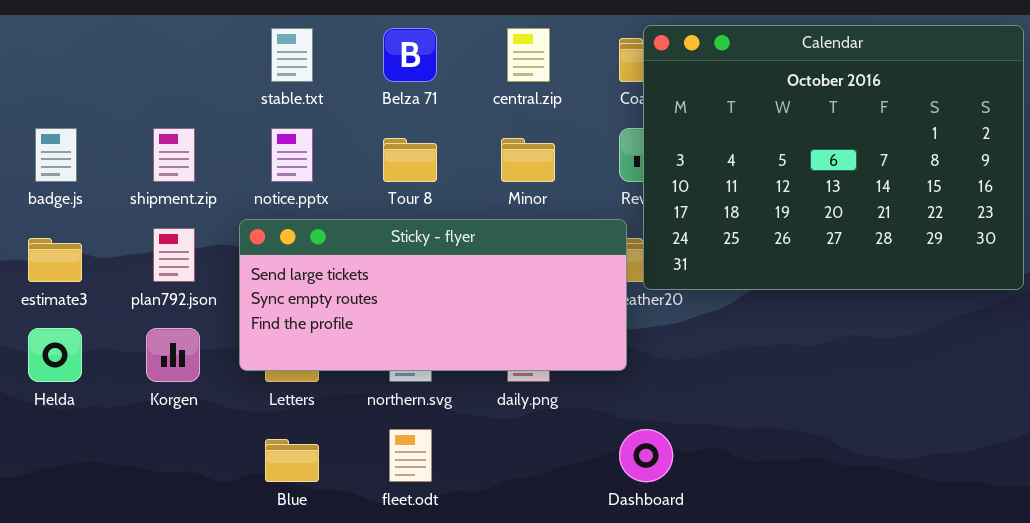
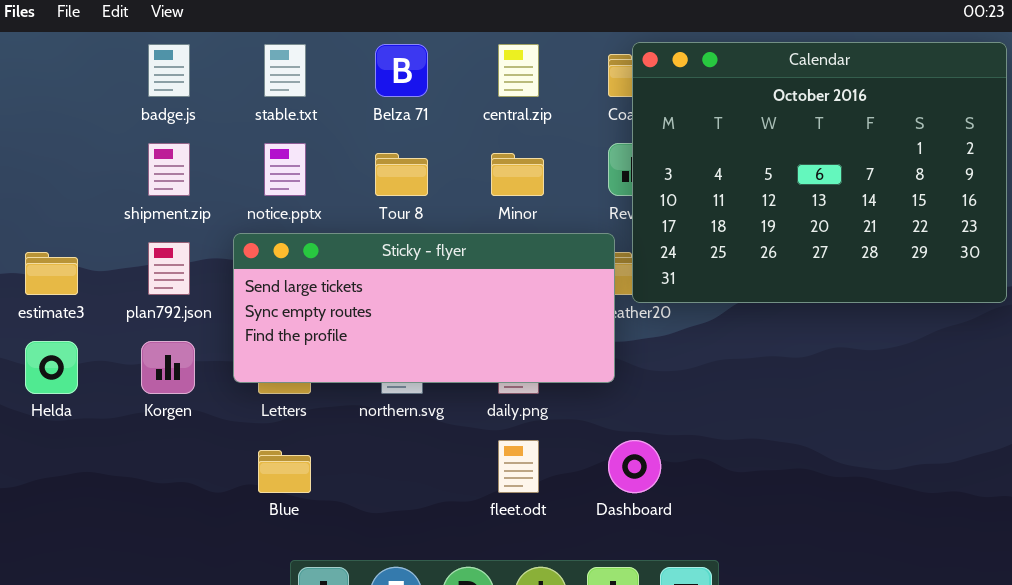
badge.js: [35,128,77,182] -> [148,44,190,97], moved
fleet.odt: [389,429,432,482] -> [498,440,539,493], moved

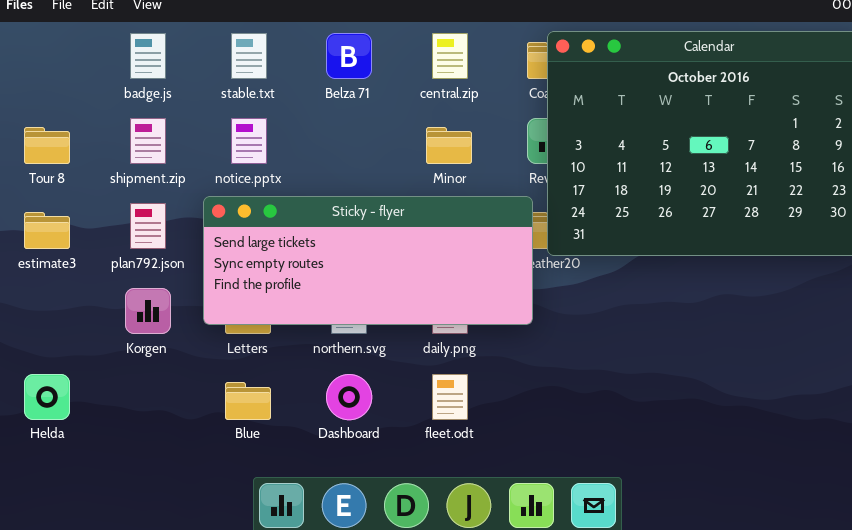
Tour 8: [375,153,428,196] -> [24,127,70,164], moved
Helda: [25,341,78,394] -> [24,374,70,420], moved
Dashboard: [608,440,661,493] -> [326,374,372,420], moved

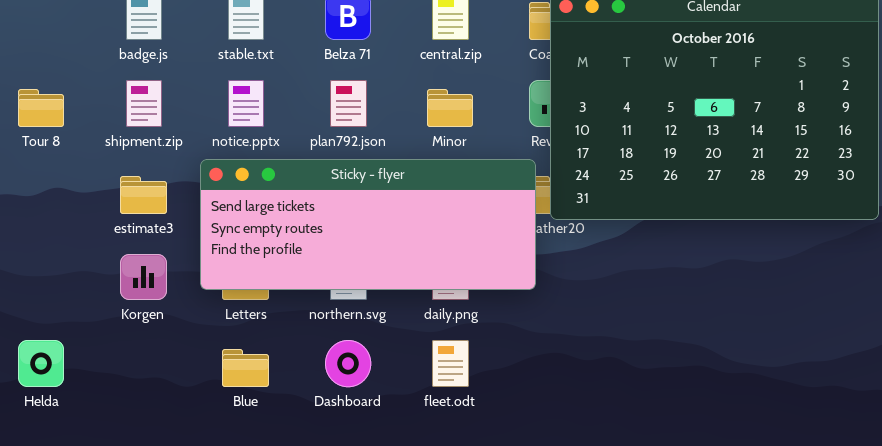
plan792.json: [130,203,166,249] -> [330,80,367,127], moved
estimate3: [24,212,70,249] -> [120,176,167,214], moved

